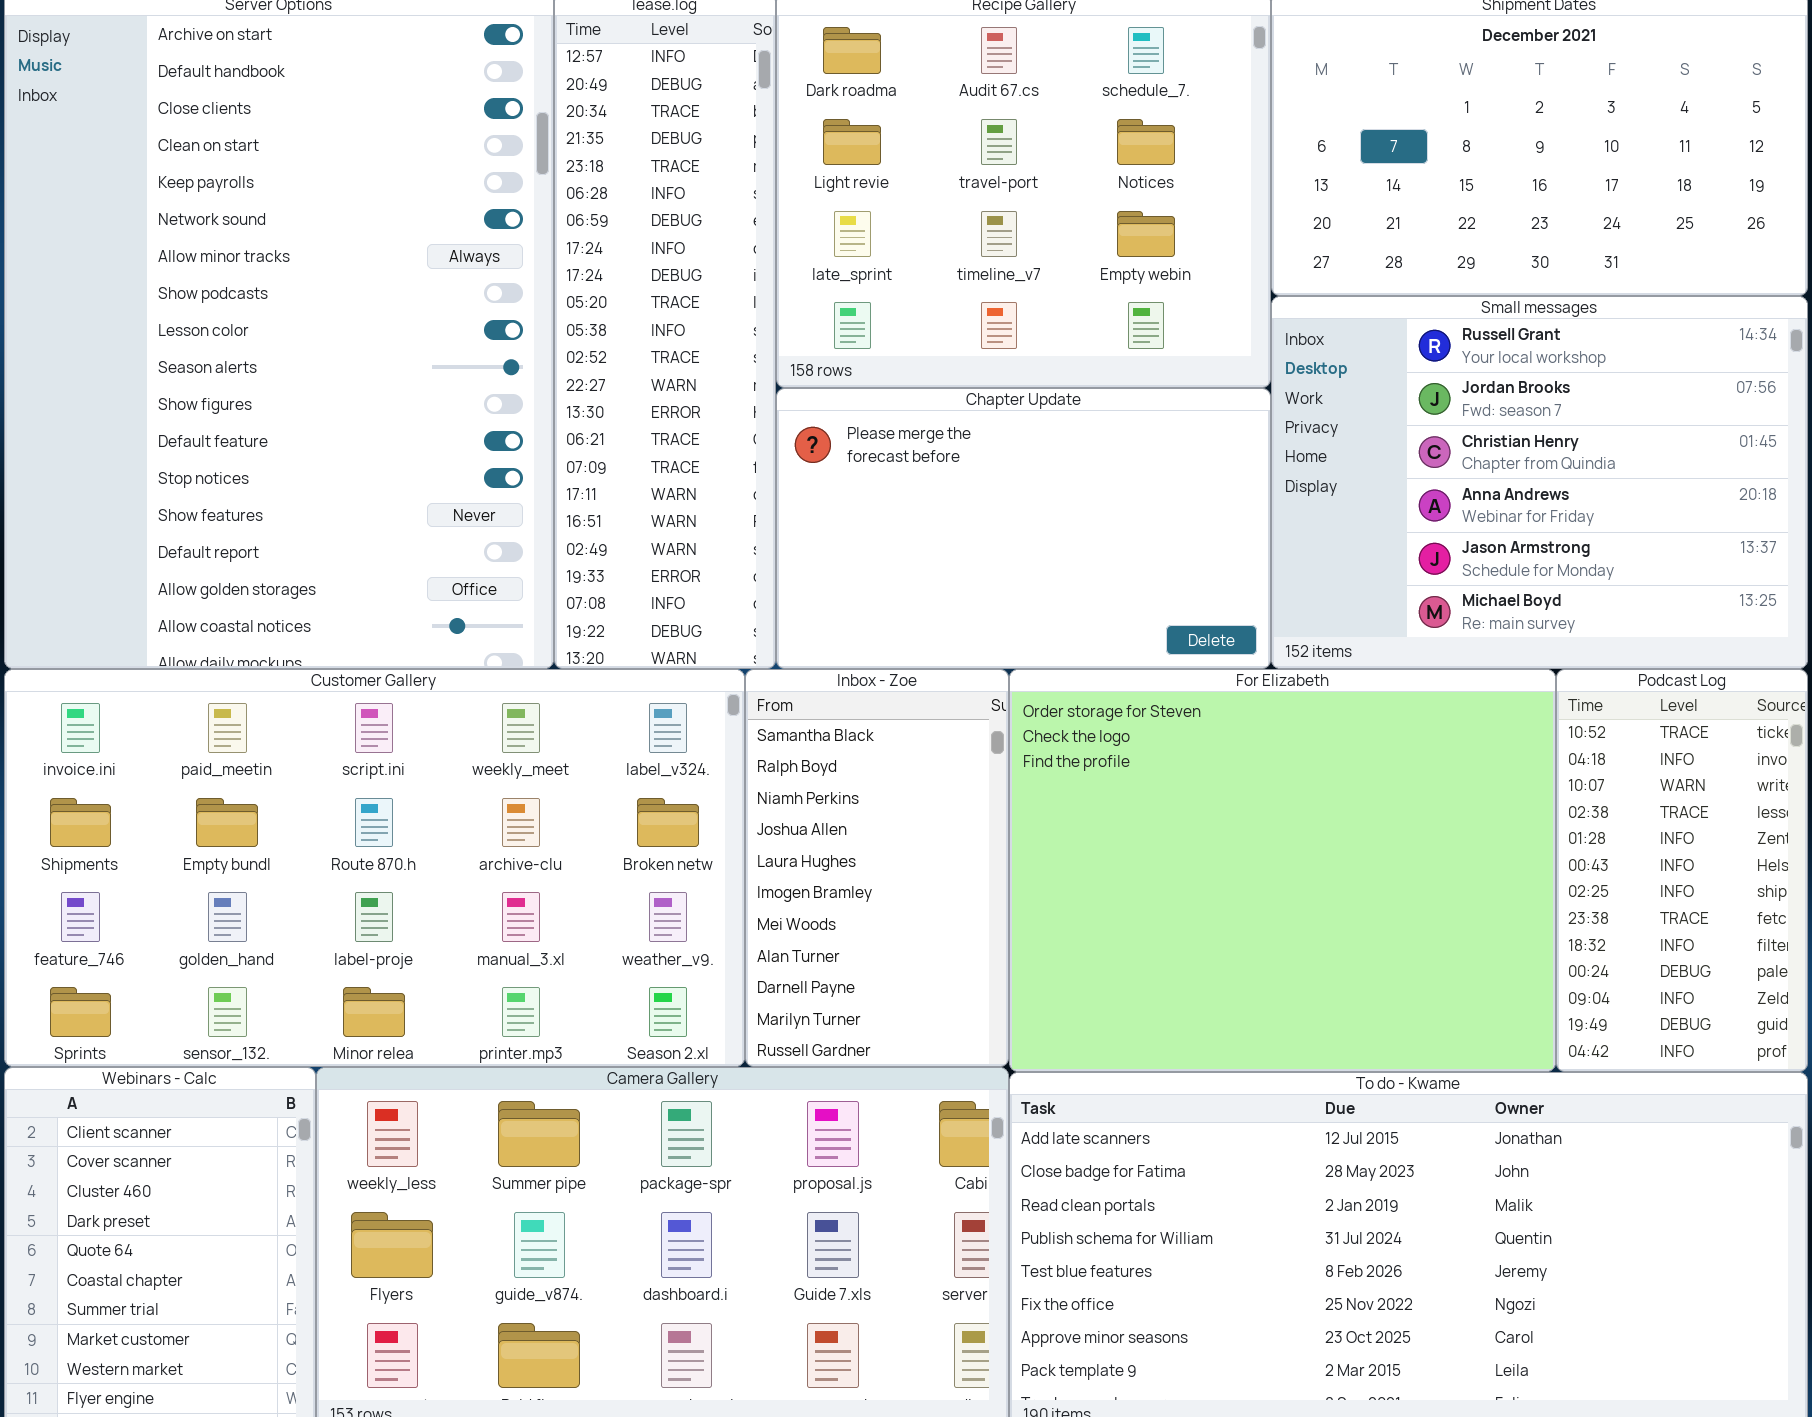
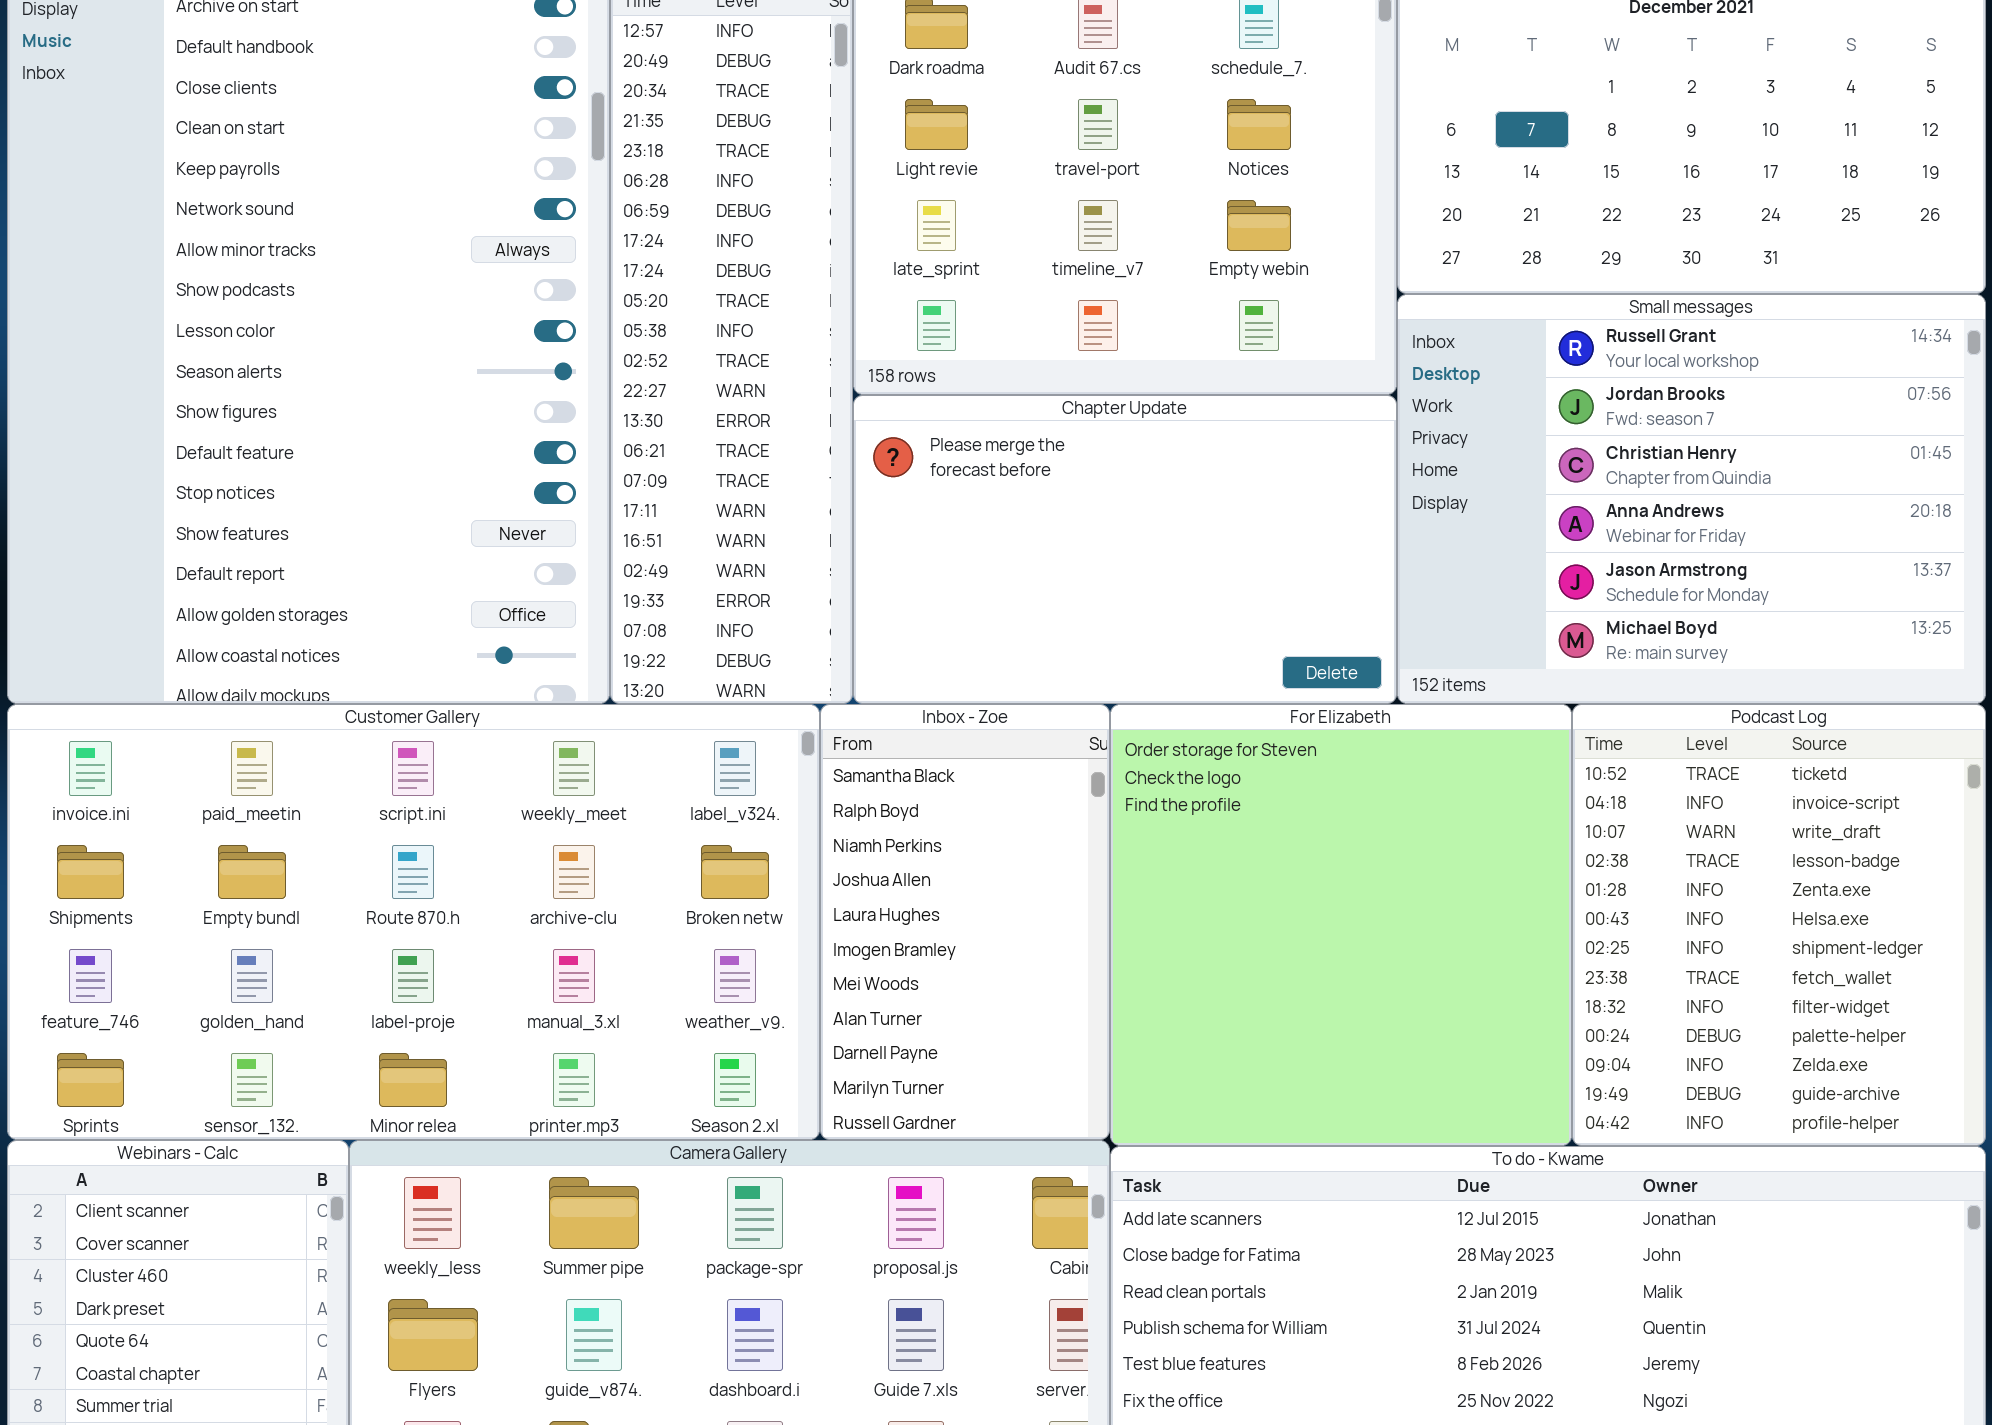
For Elizabeth: [1009,669,1556,1072] -> [1110,704,1572,1146], resized
Podcast Log: [1556,669,1808,1072] -> [1572,704,1986,1146], resized

